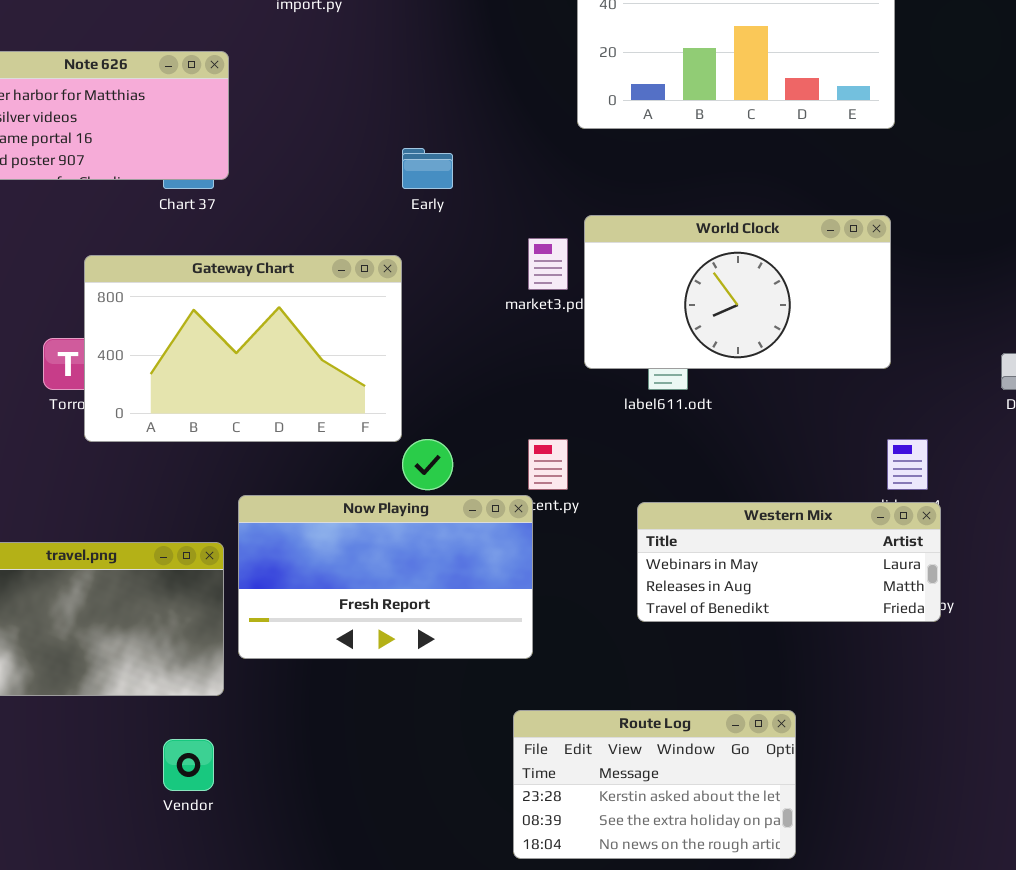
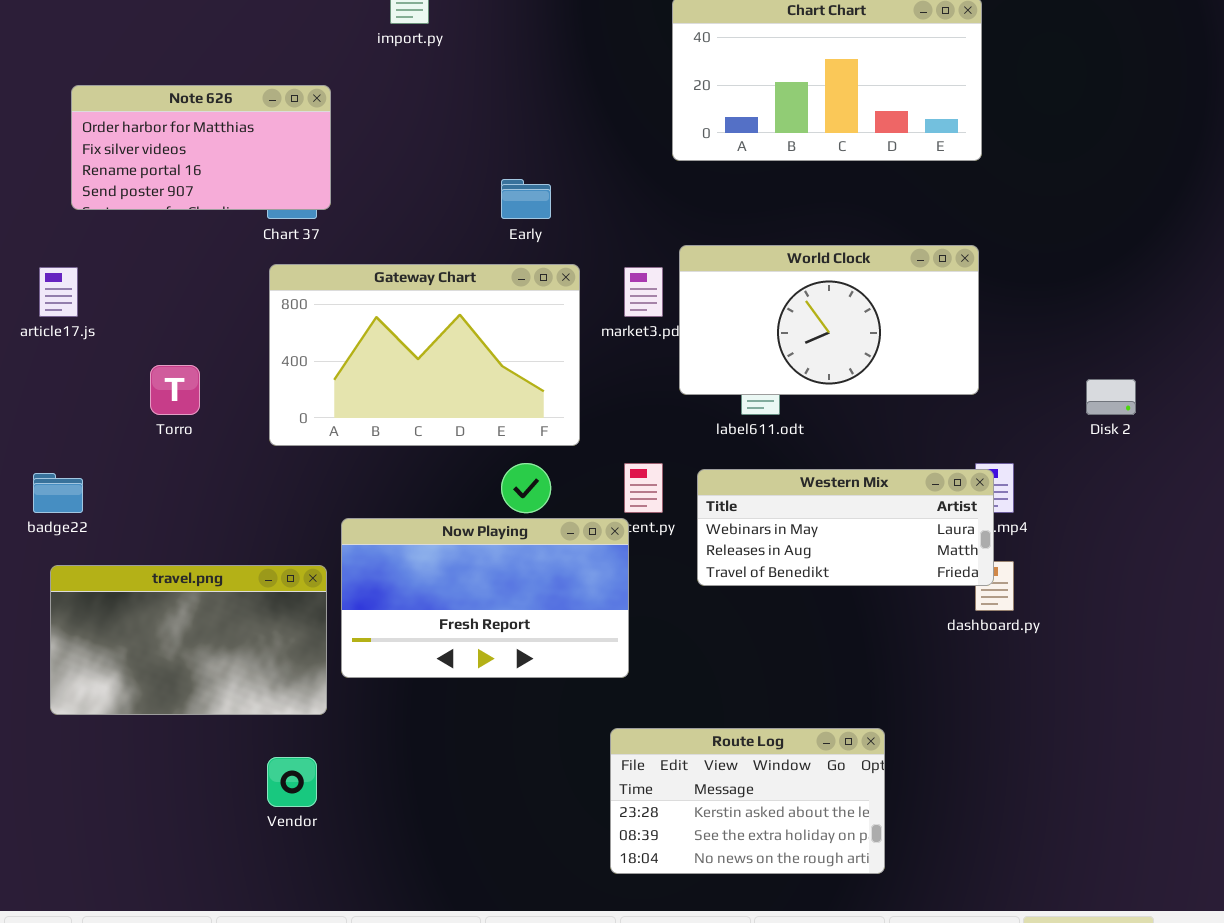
Gateway Chart: [84,255,402,442] -> [269,264,580,446], moved
Western Mix: [637,502,941,622] -> [697,469,994,586], moved

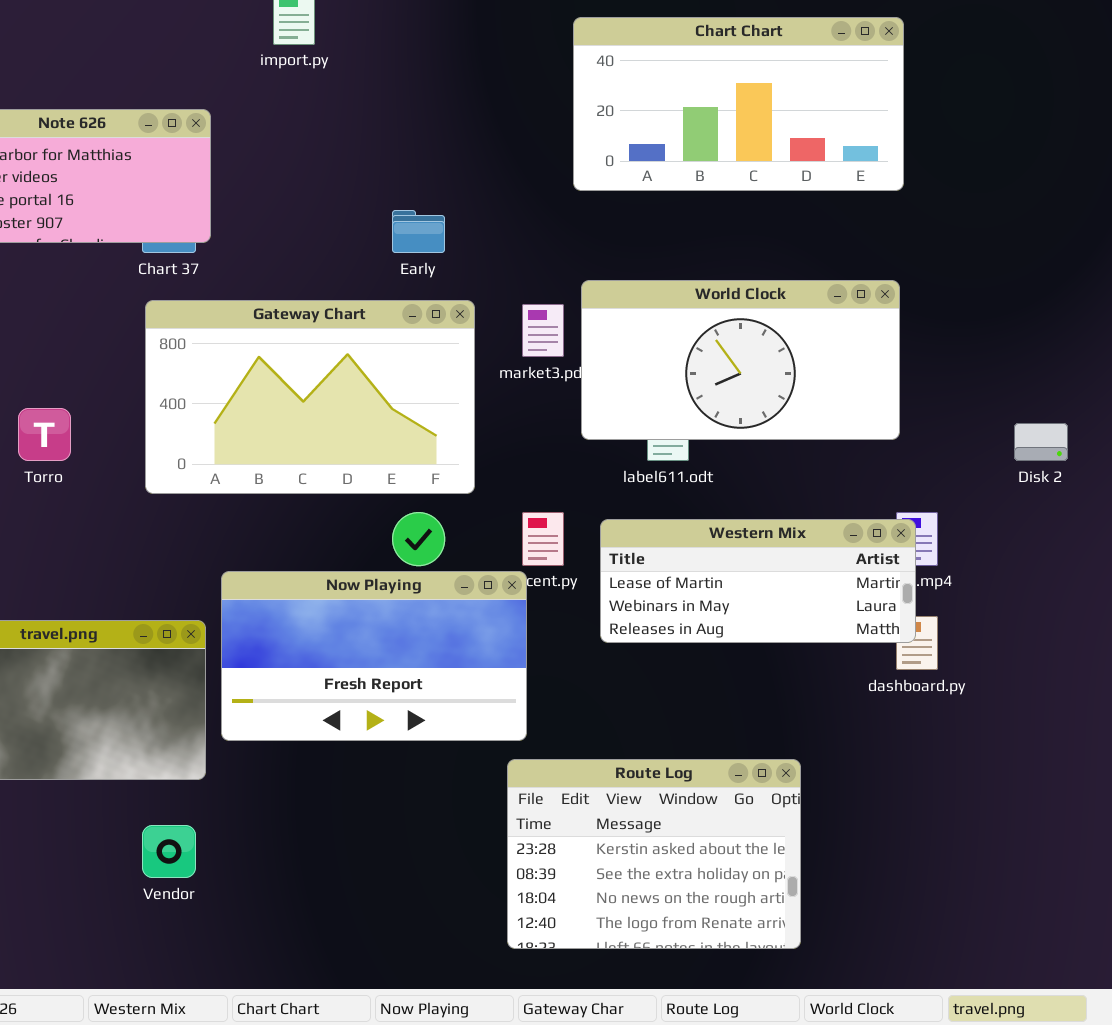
Western Mix: [697,469,994,586] -> [600,519,916,643], scrolled up 1 row
Route Log: [610,728,885,874] -> [507,759,801,949], resized

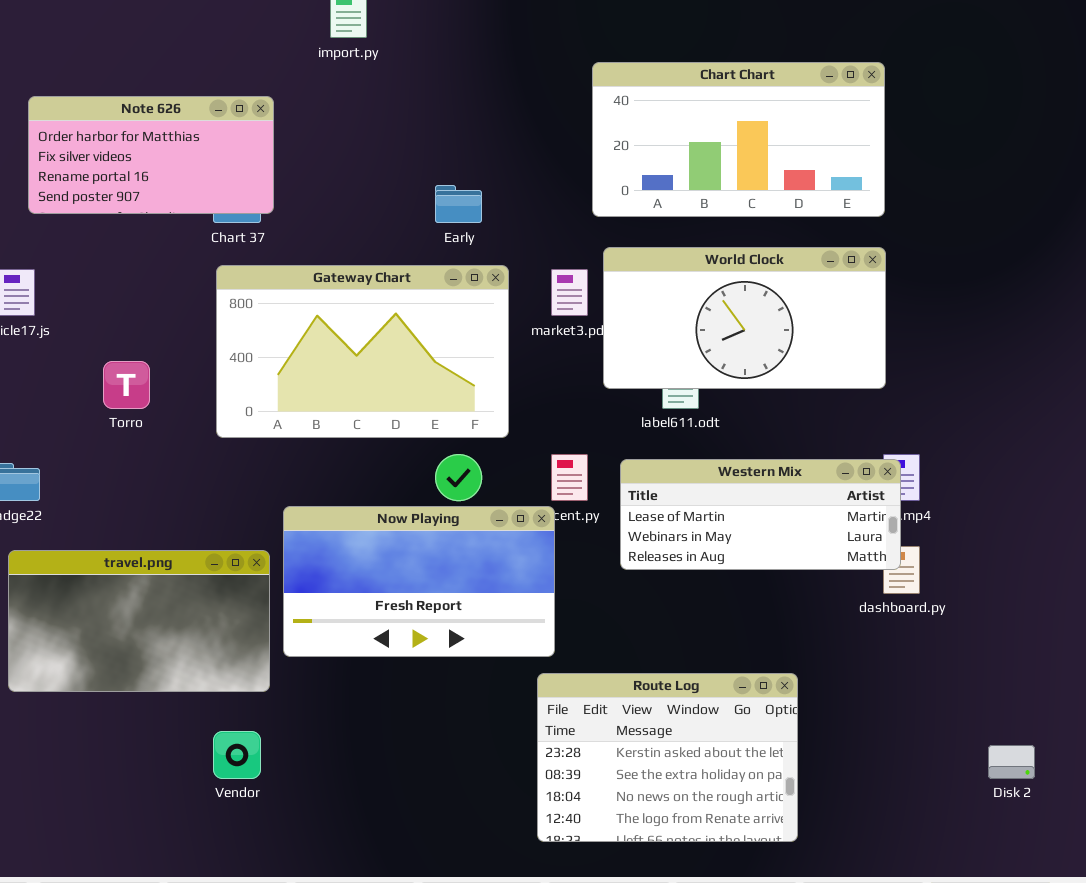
Chart Chart: [573,17,904,191] -> [592,62,885,217], moved
Disk 2: [1014,423,1068,461] -> [988,745,1035,779], moved

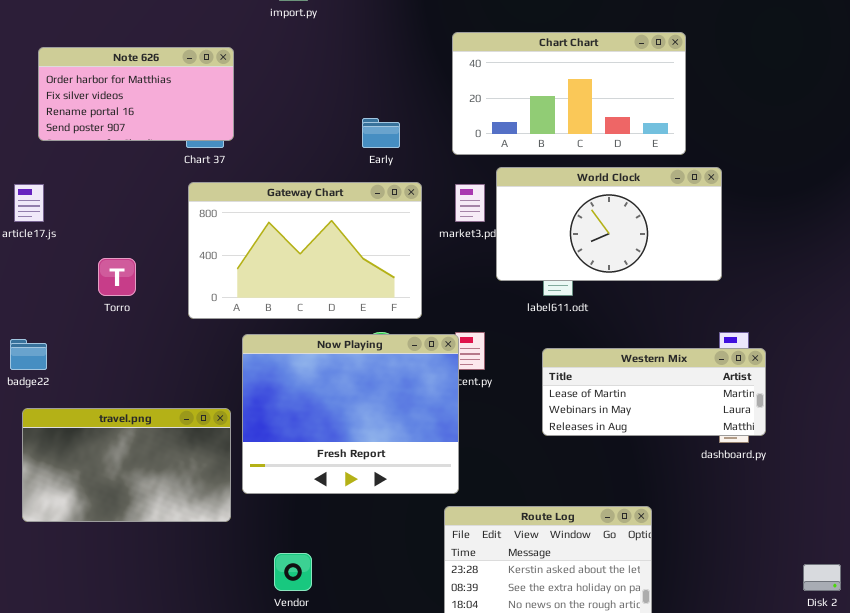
Chart Chart: [592,62,885,217] -> [452,32,686,155], moved
Western Mix: [620,459,901,570] -> [542,348,766,436], moved
Now Playing: [283,506,555,657] -> [242,334,459,494], resized
Vendor: [213,731,261,779] -> [274,553,312,591], moved

